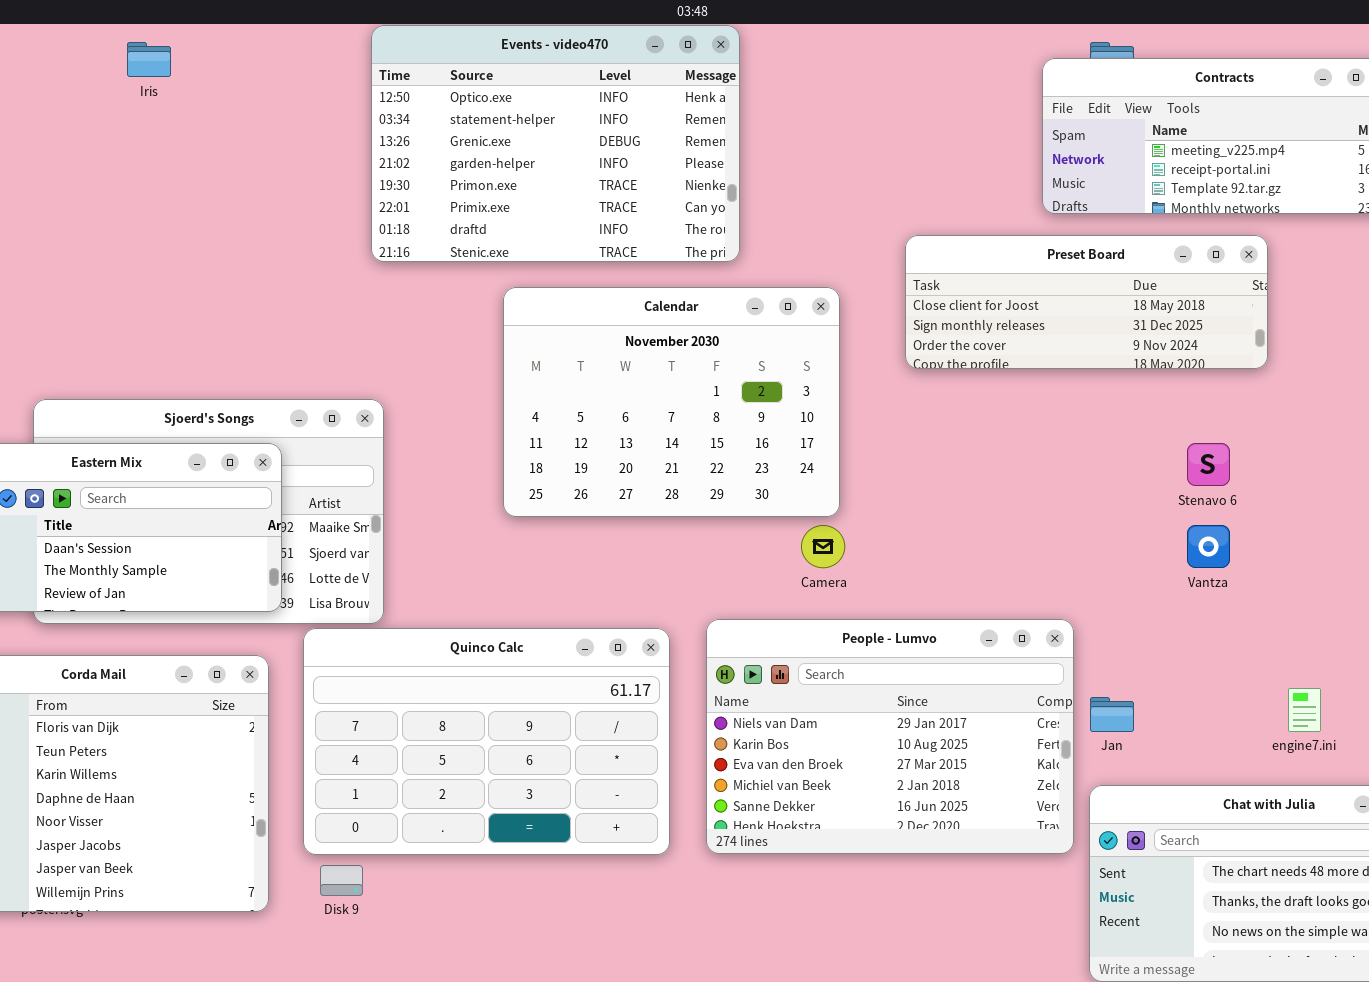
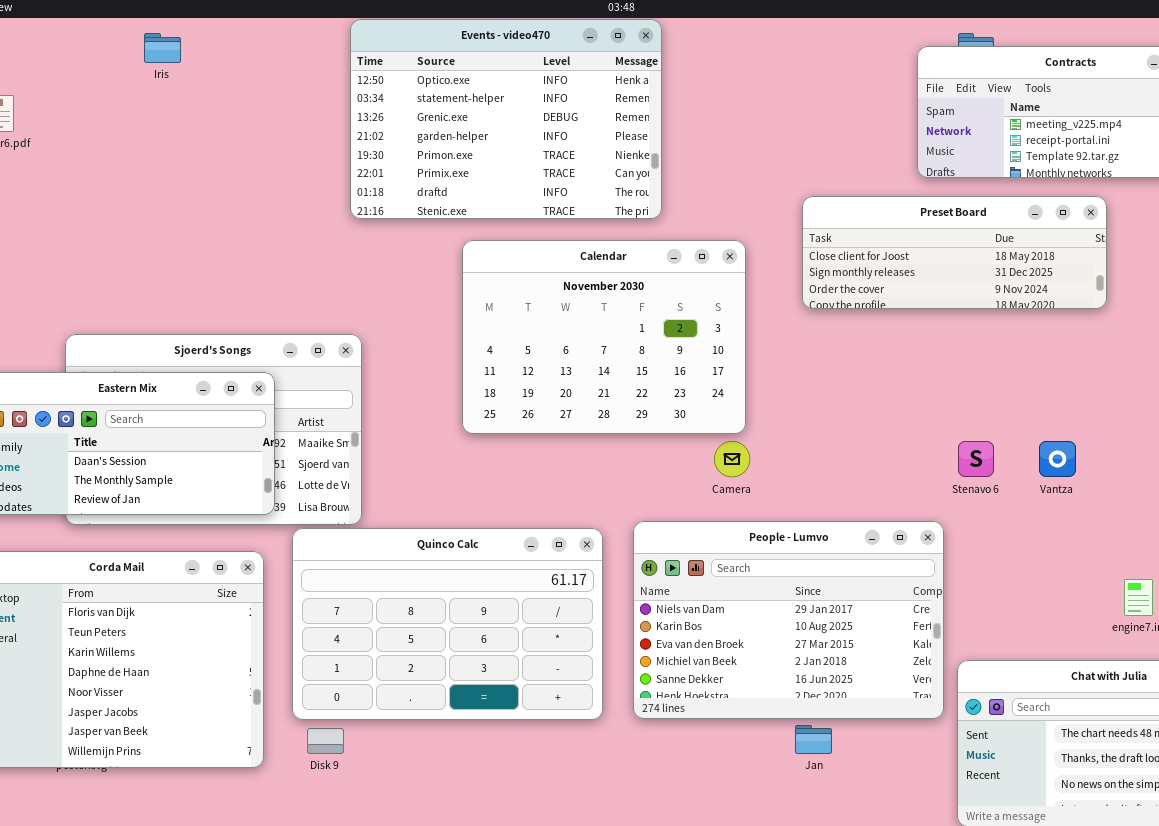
Stenavo 6: [1187,443,1230,486] -> [958,441,994,477], moved
Jan: [1090,697,1134,732] -> [795,725,832,754], moved

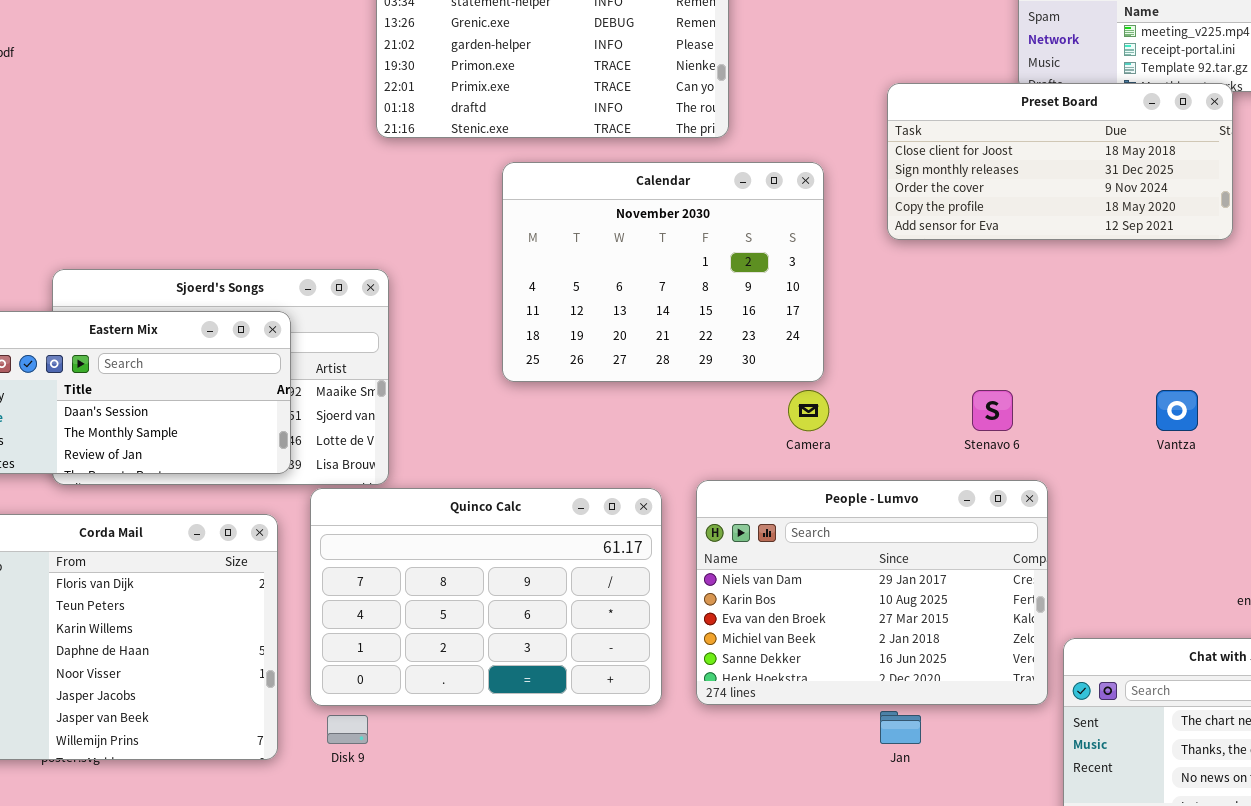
Preset Board: [802,196,1107,309] -> [887,83,1233,240], resized
Stenavo 6: [958,441,994,477] -> [972,390,1013,431], moved

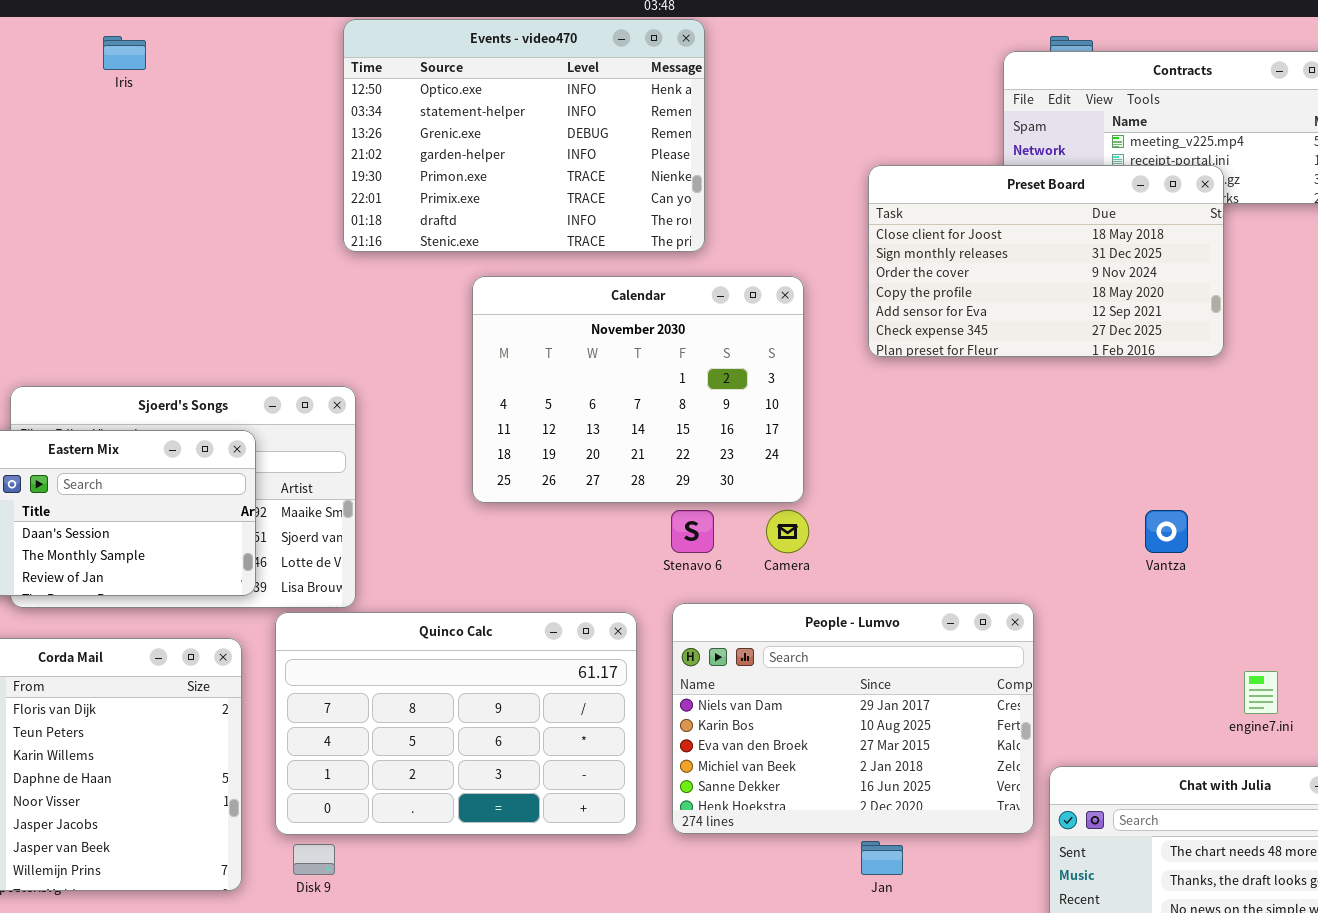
Preset Board: [887,83,1233,240] -> [868,165,1224,357], resized
Stenavo 6: [972,390,1013,431] -> [671,510,714,553], moved

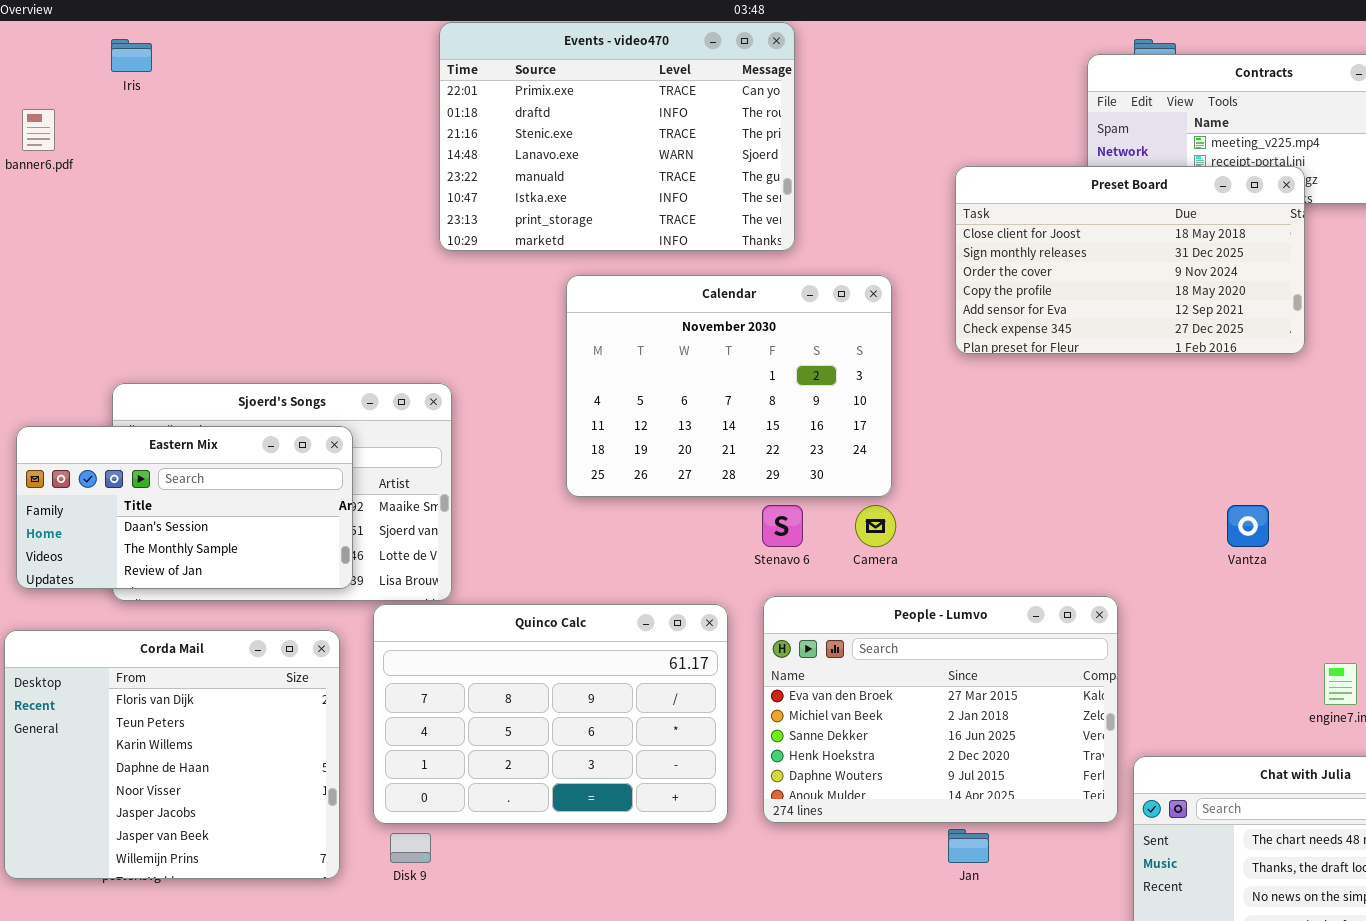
Events - video470: [343,19,705,252] -> [439,22,795,251], scrolled down 5 rows
Iris: [103,36,146,70] -> [111,39,152,72], moved
People - Lumvo: [672,603,1034,834] -> [763,596,1118,823], scrolled down 2 rows

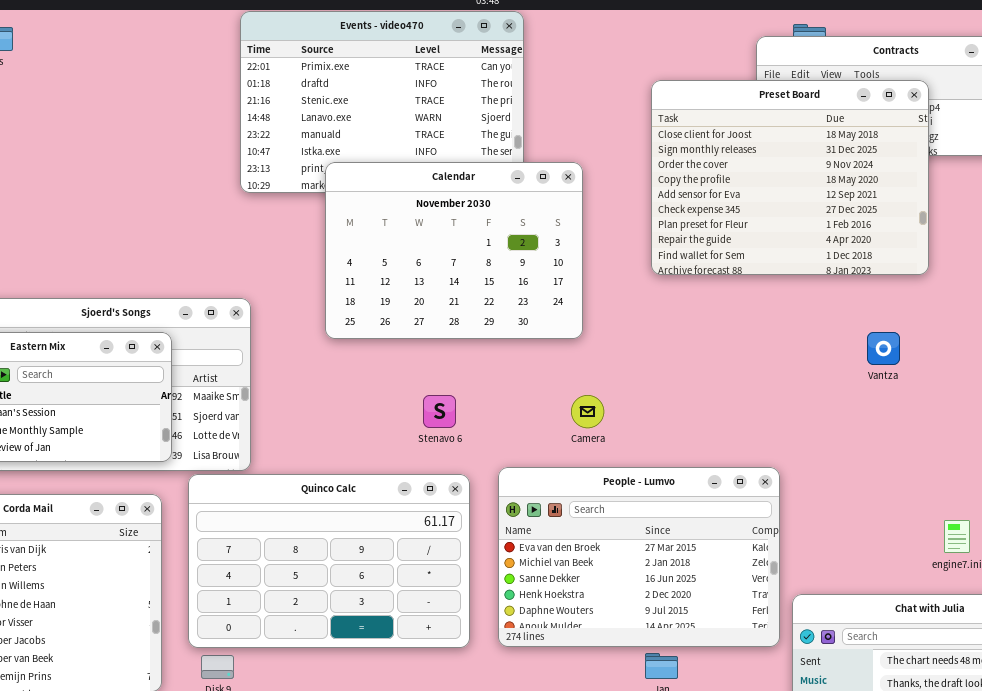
Preset Board: [955,166,1305,354] -> [651,80,929,275], resized
Calendar: [566,275,892,497] -> [325,162,583,339], moved
Stenavo 6: [762,505,803,547] -> [423,395,456,428], moved
Vantza: [1227,505,1269,547] -> [867,332,900,365], moved

